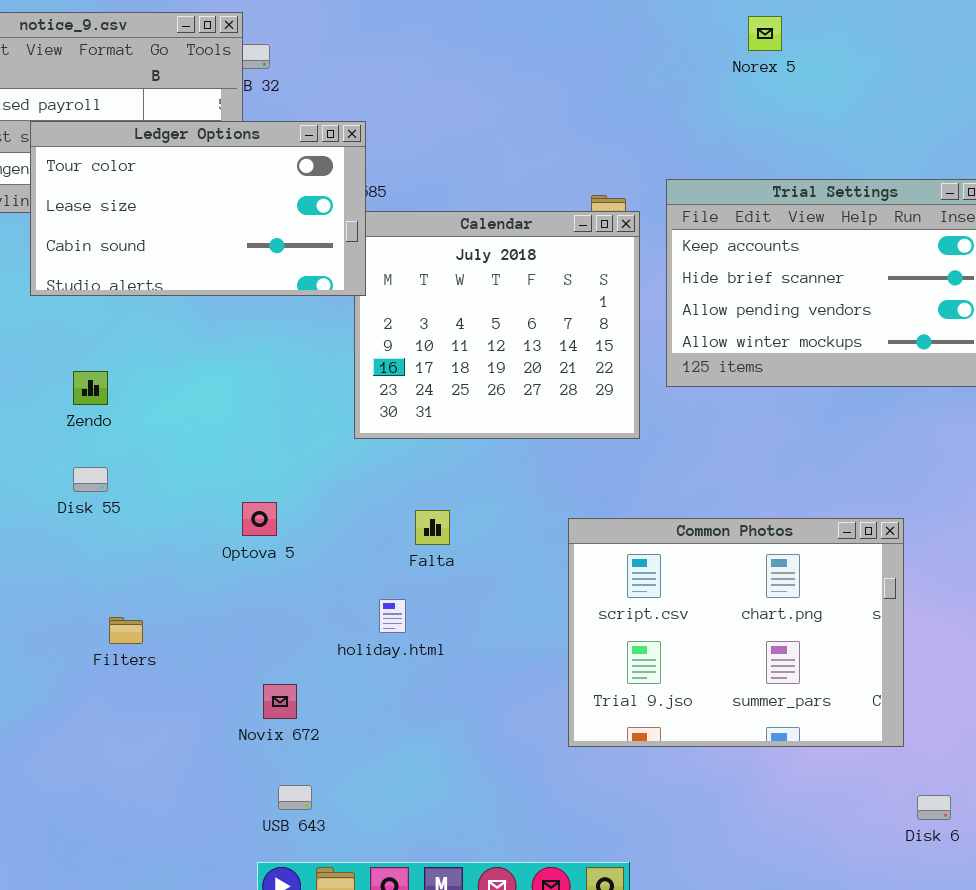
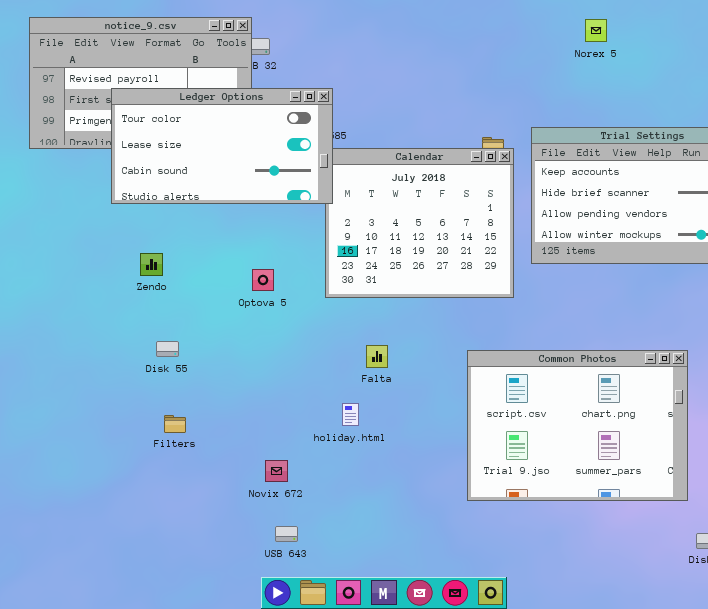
Disk 55: [73,467,108,492] -> [156,341,179,357], moved
Optova 5: [242,502,277,536] -> [252,269,274,291], moved

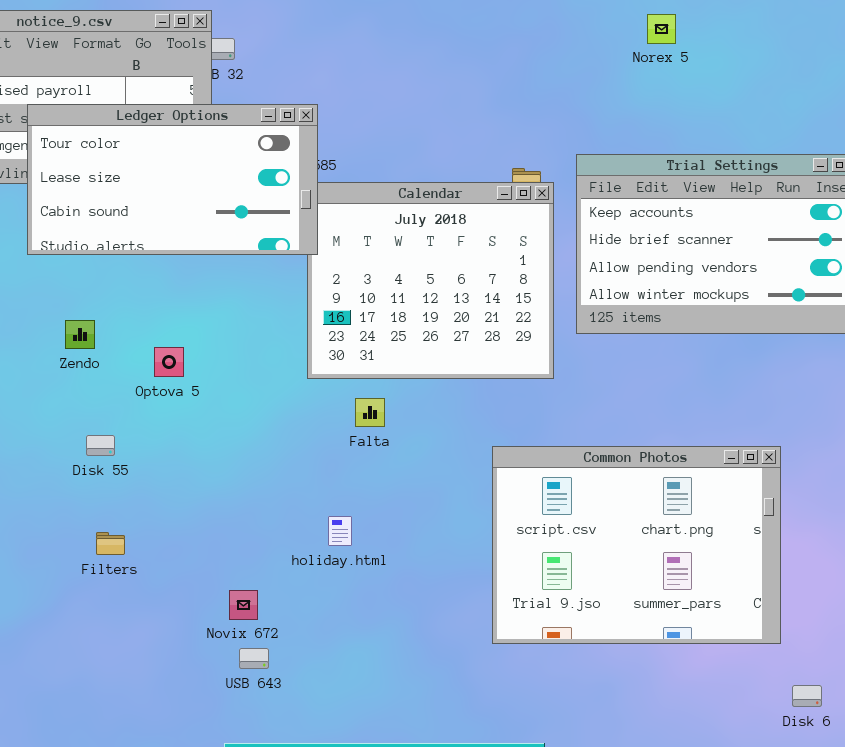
Optova 5: [252,269,274,291] -> [154,347,184,377], moved
Falta: [366,345,388,368] -> [355,398,385,427], moved
USB 643: [275,526,298,542] -> [239,648,269,669], moved

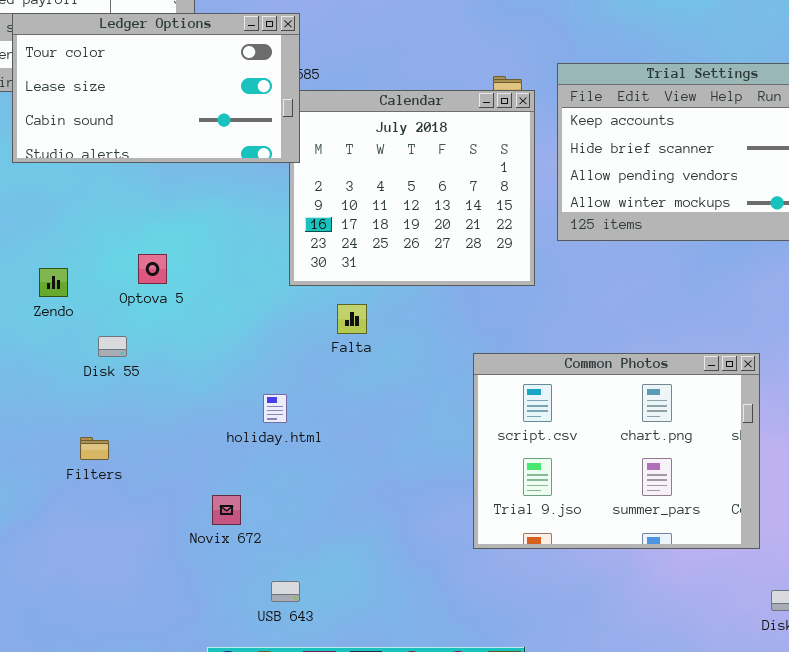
Zendo: [65,320,95,349] -> [39,268,68,297], moved
Disk 55: [86,435,115,456] -> [98,336,127,357], moved
holiday.html: [328,516,352,546] -> [263,394,287,423], moved
USB 643: [239,648,269,669] -> [271,581,300,602], moved

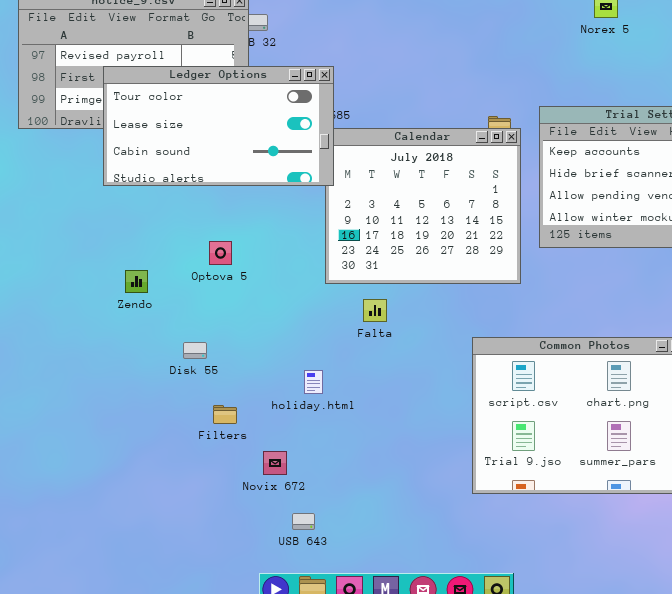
Optova 5: [138,254,167,284] -> [209,241,232,265], moved
Disk 55: [98,336,127,357] -> [183,342,207,359], moved
Filters: [80,437,109,460] -> [213,405,237,424], moved
USB 643: [271,581,300,602] -> [292,513,315,530], moved

